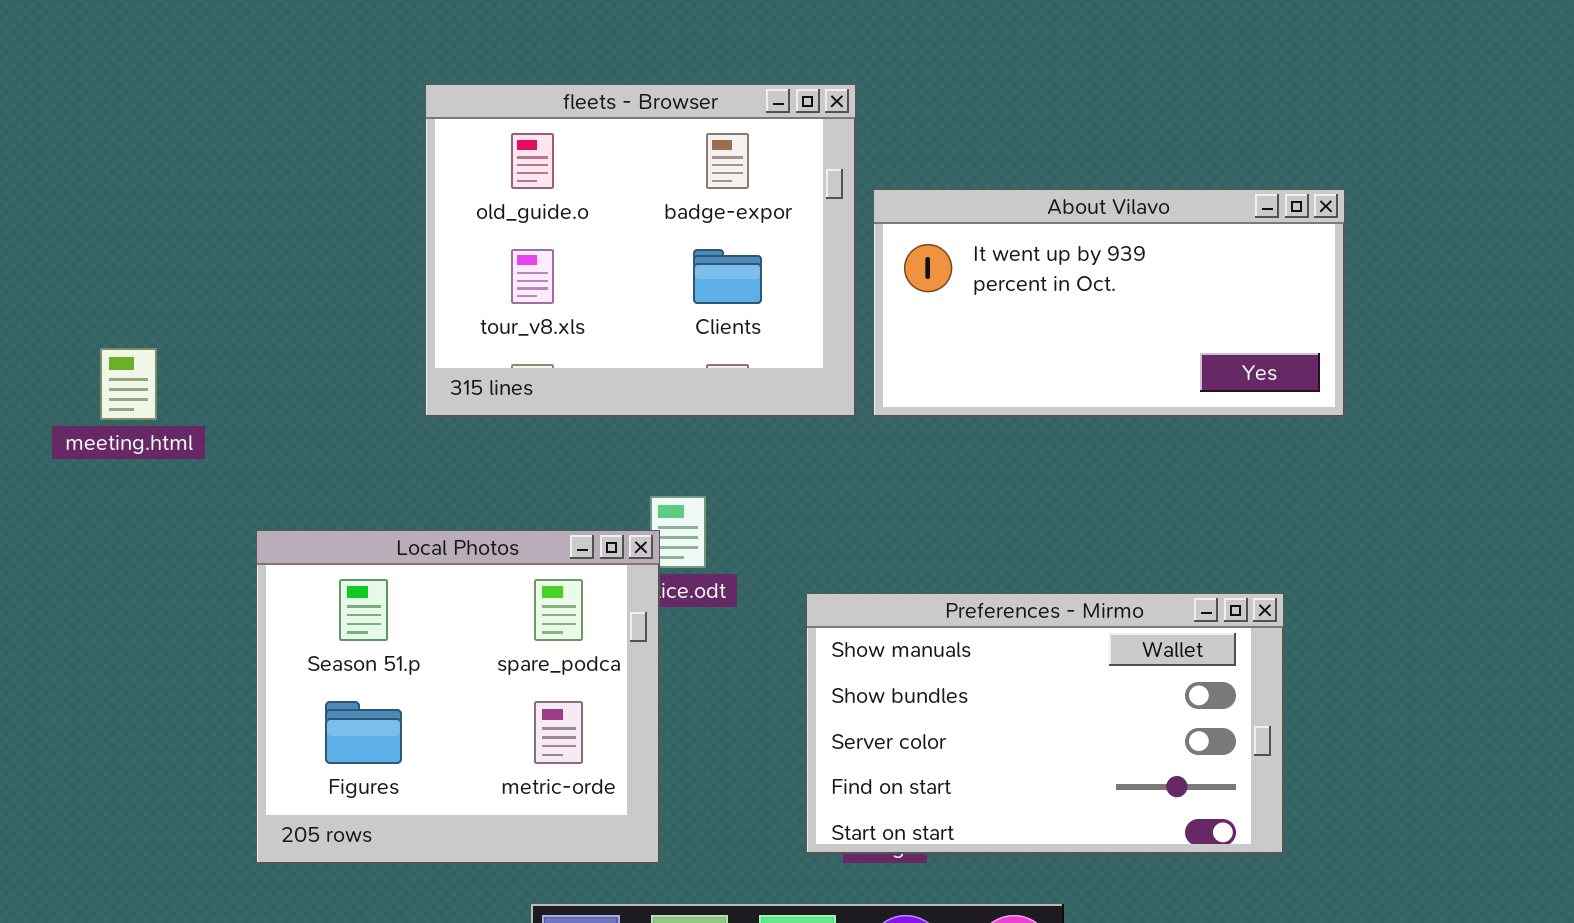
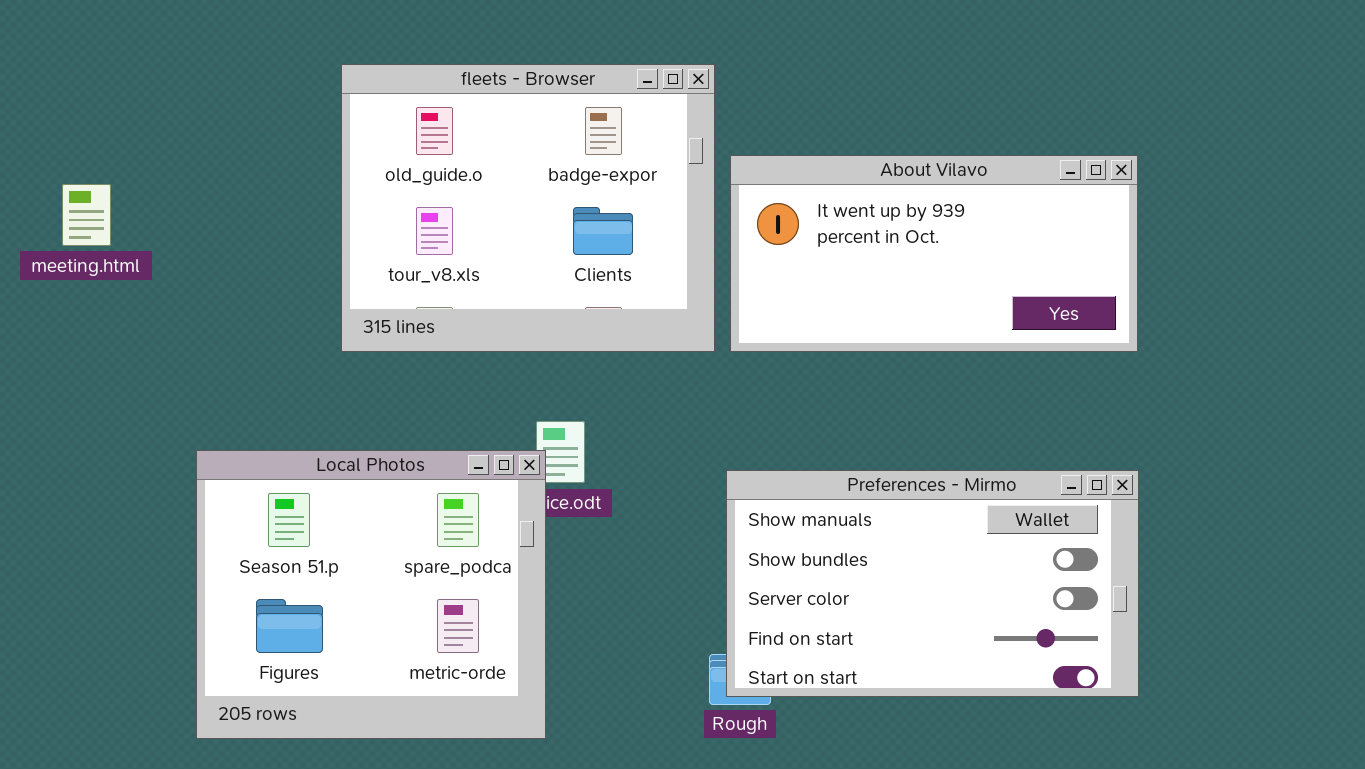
meeting.html: [100,348,157,420] -> [62,184,111,246], moved
Preferences - Mirmo: [806,593,1284,854] -> [726,470,1139,697], moved

